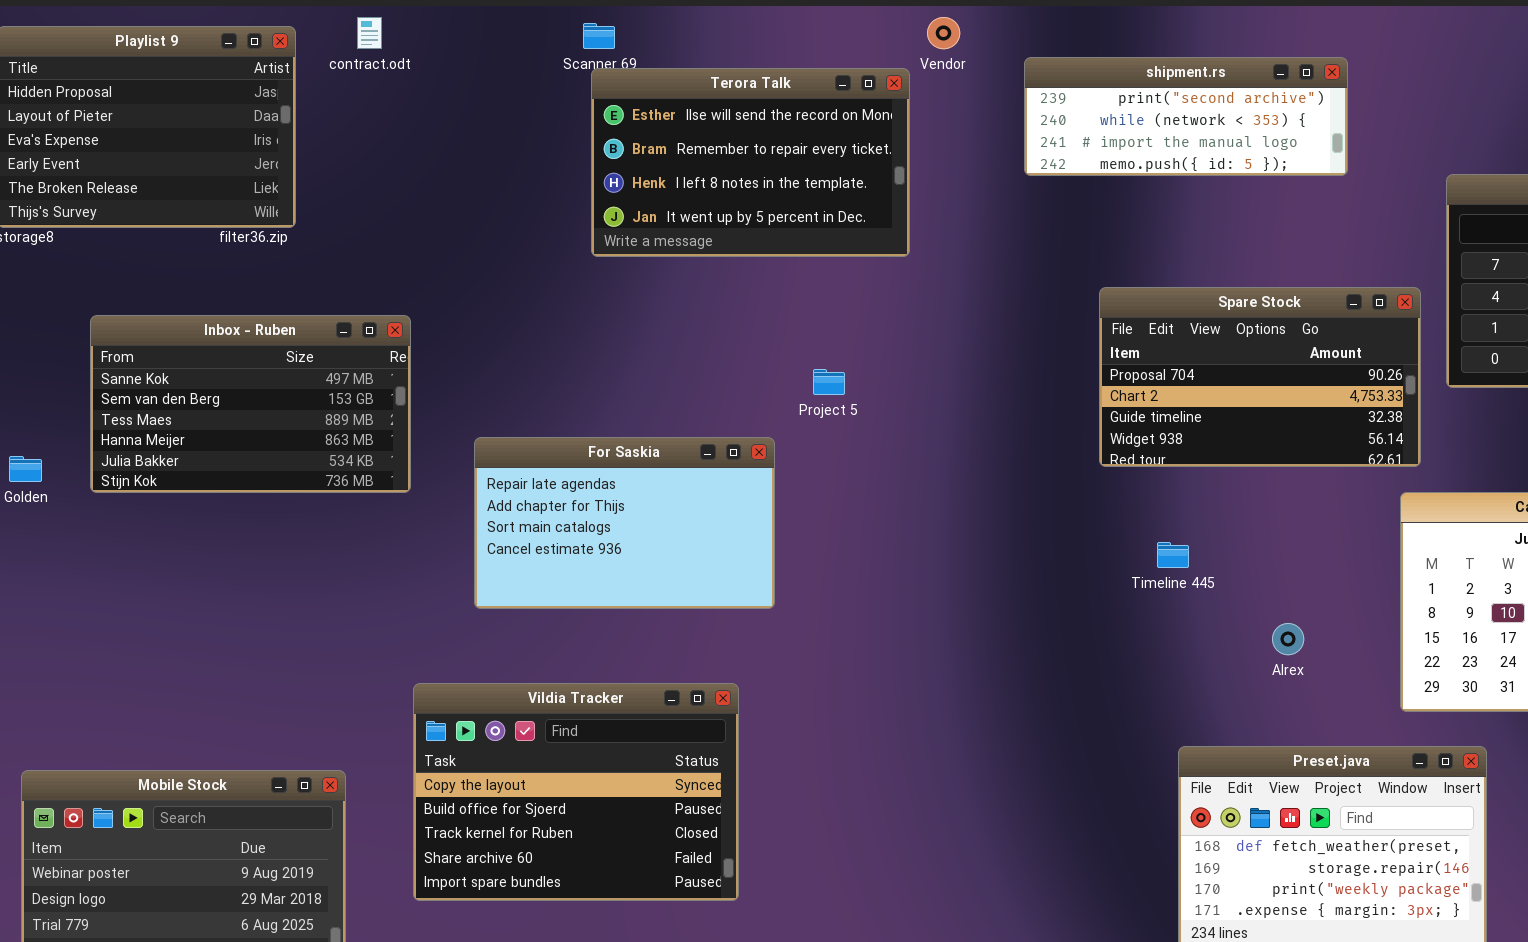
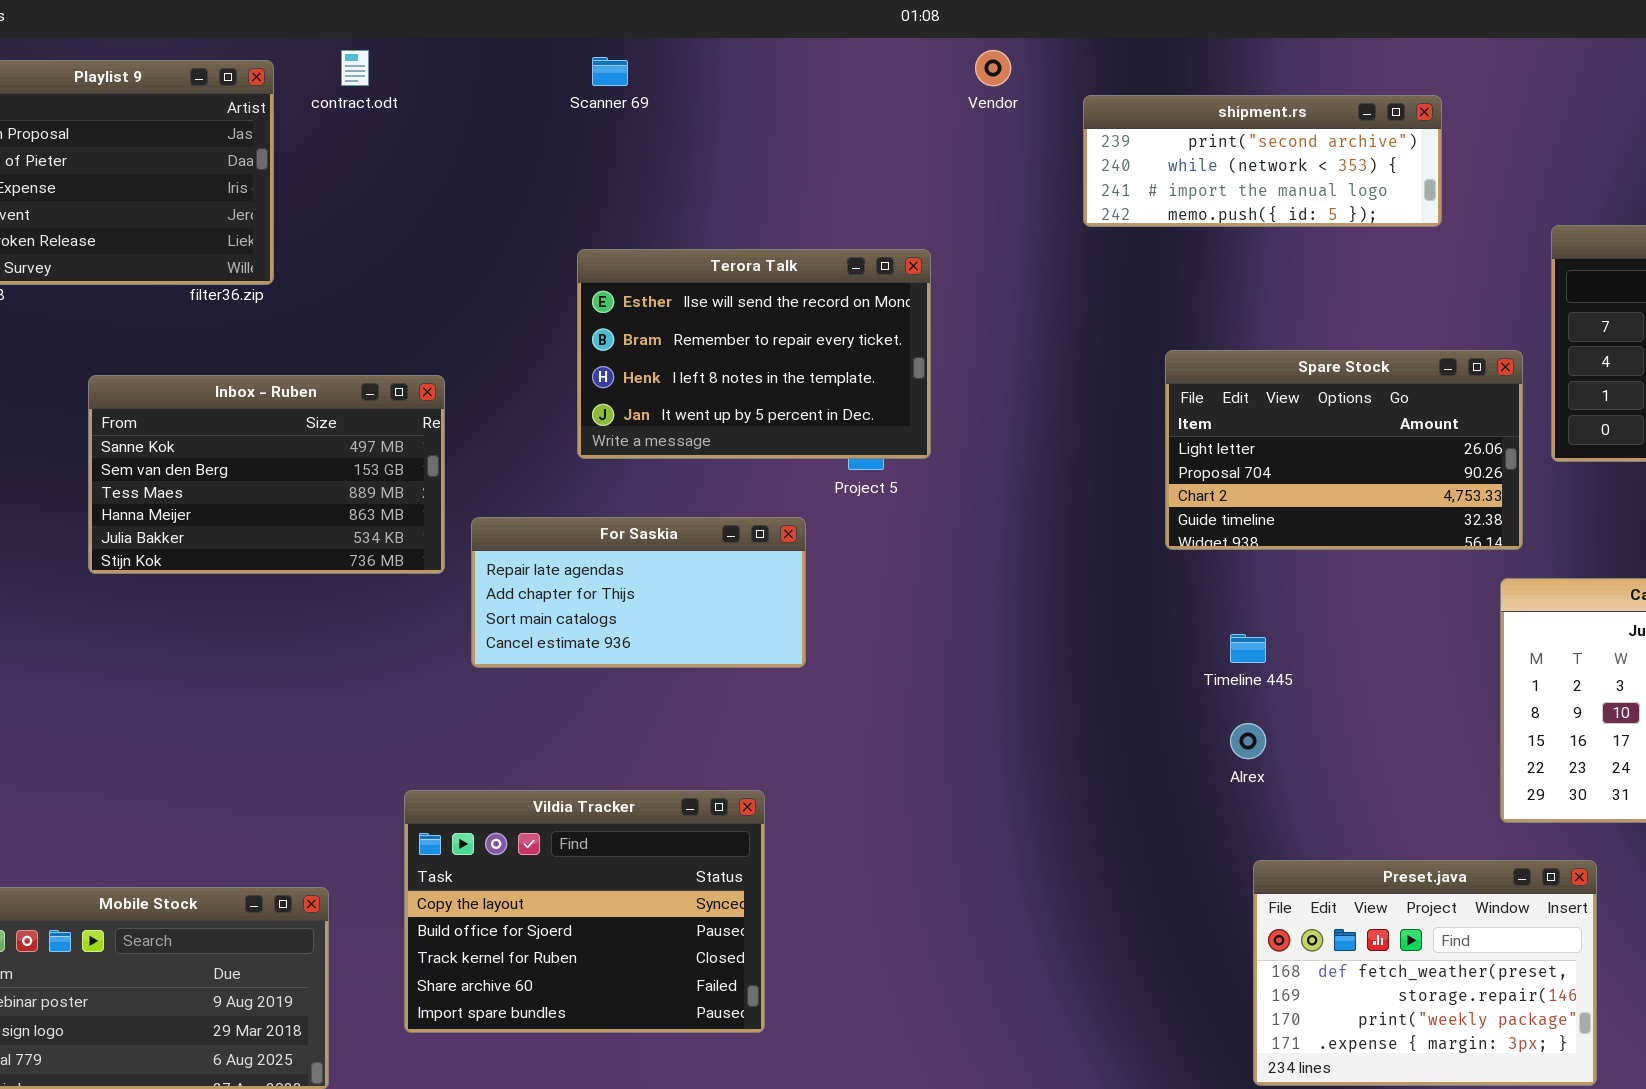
Terora Talk: [591,68,910,257] -> [577,249,931,459], moved
Spare Stock: [1099,287,1421,467] -> [1165,350,1523,550], scrolled up 1 row
Inbox - Ruben: [90,315,411,493] -> [88,375,445,574], moved
For Saskia: [474,437,775,609] -> [471,517,806,668], resized
Alrex: [1272,623,1304,655] -> [1230,723,1266,759], moved

